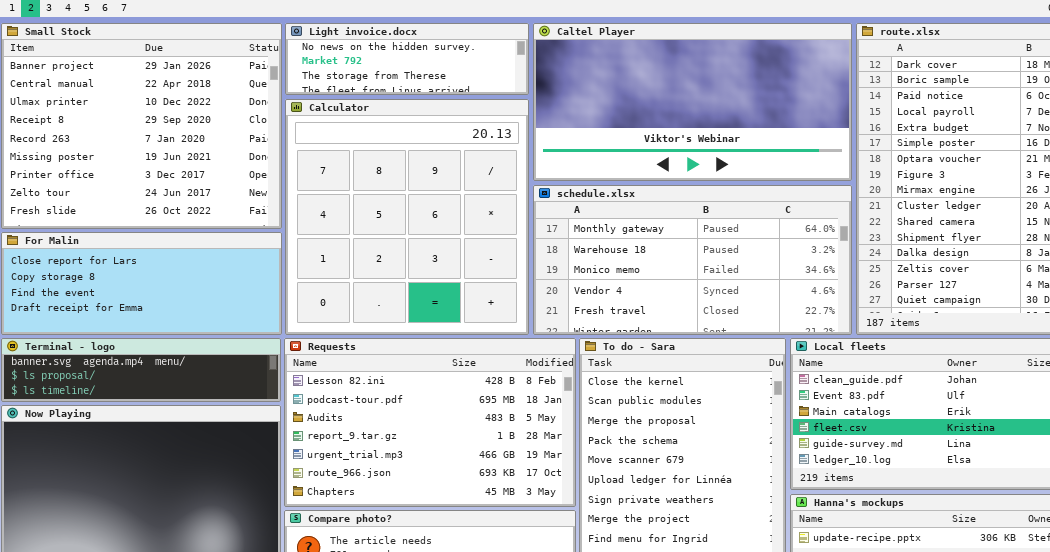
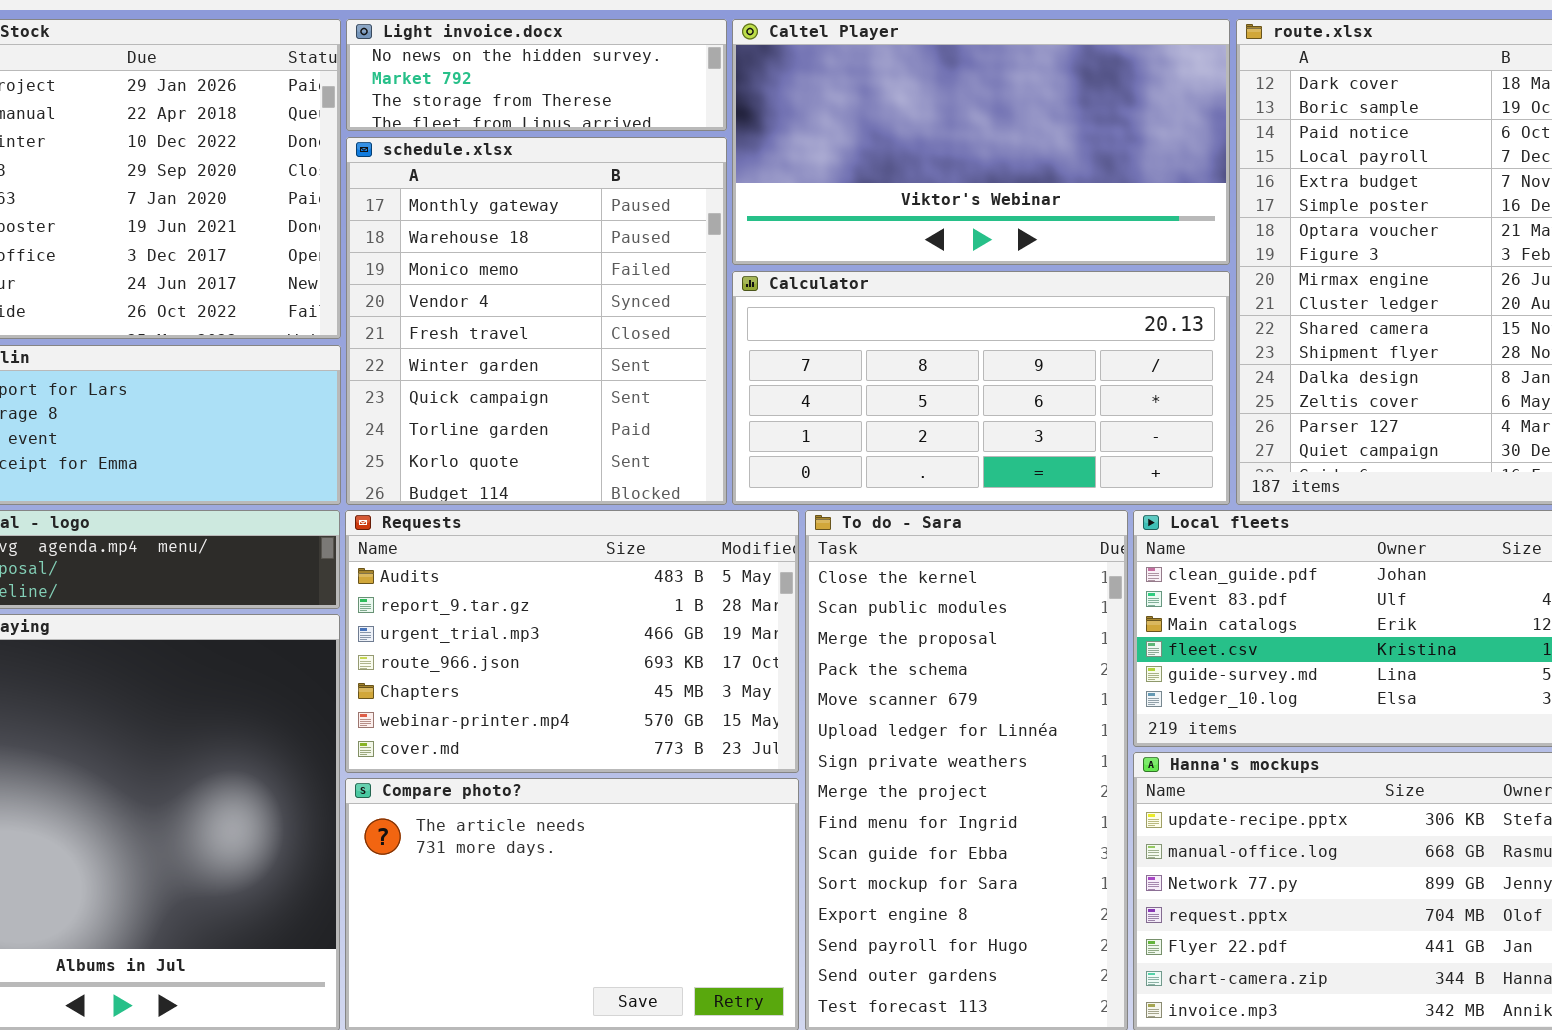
Calculator: [285,99,529,335] -> [732,271,1230,505], moved, resized
schedule.xlsx: [533,185,852,335] -> [346,137,727,505], moved, resized
Requests: [284,338,576,507] -> [345,510,799,773], scrolled down 2 rows

